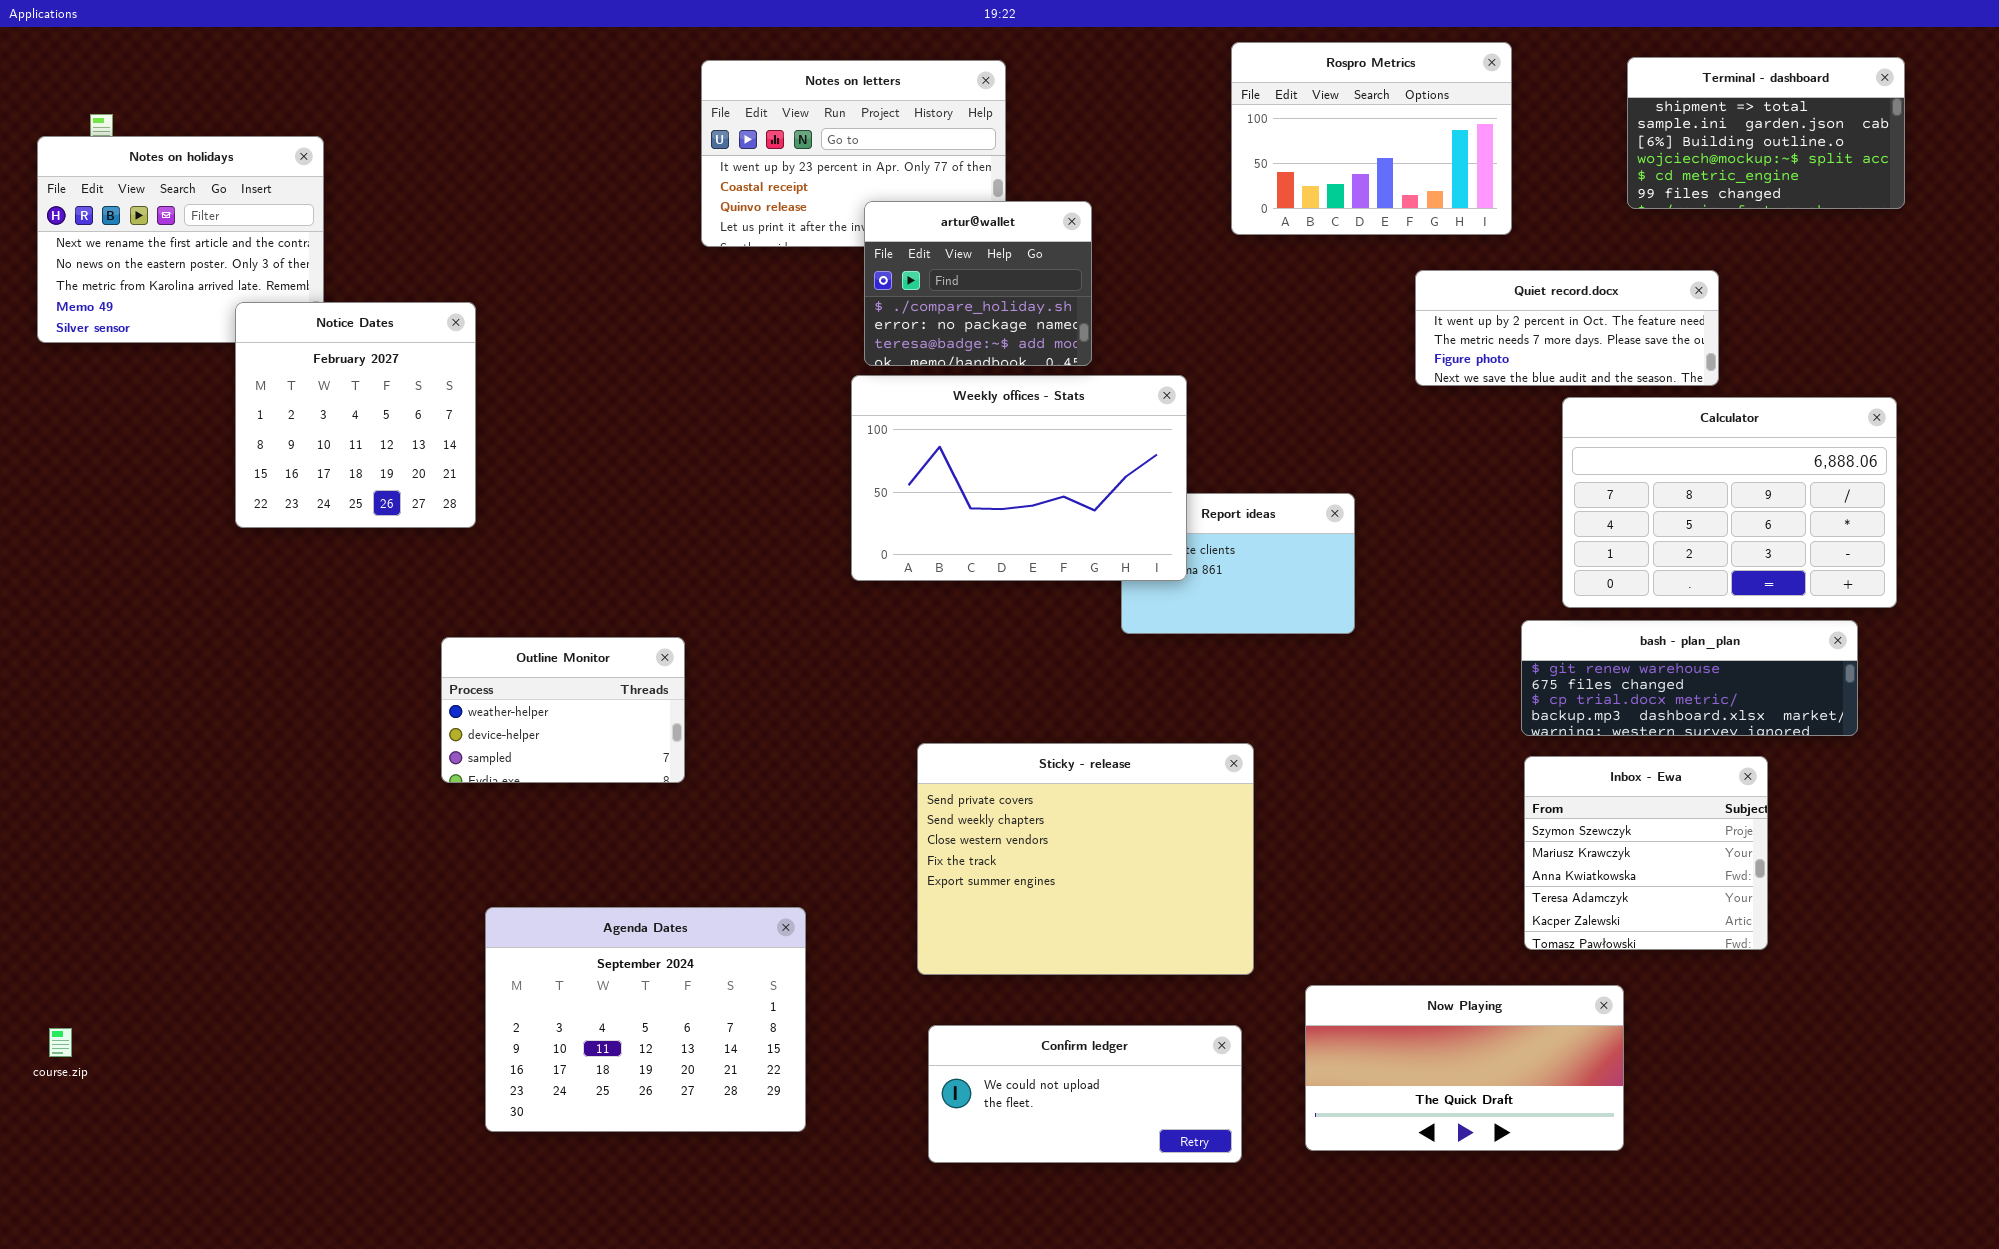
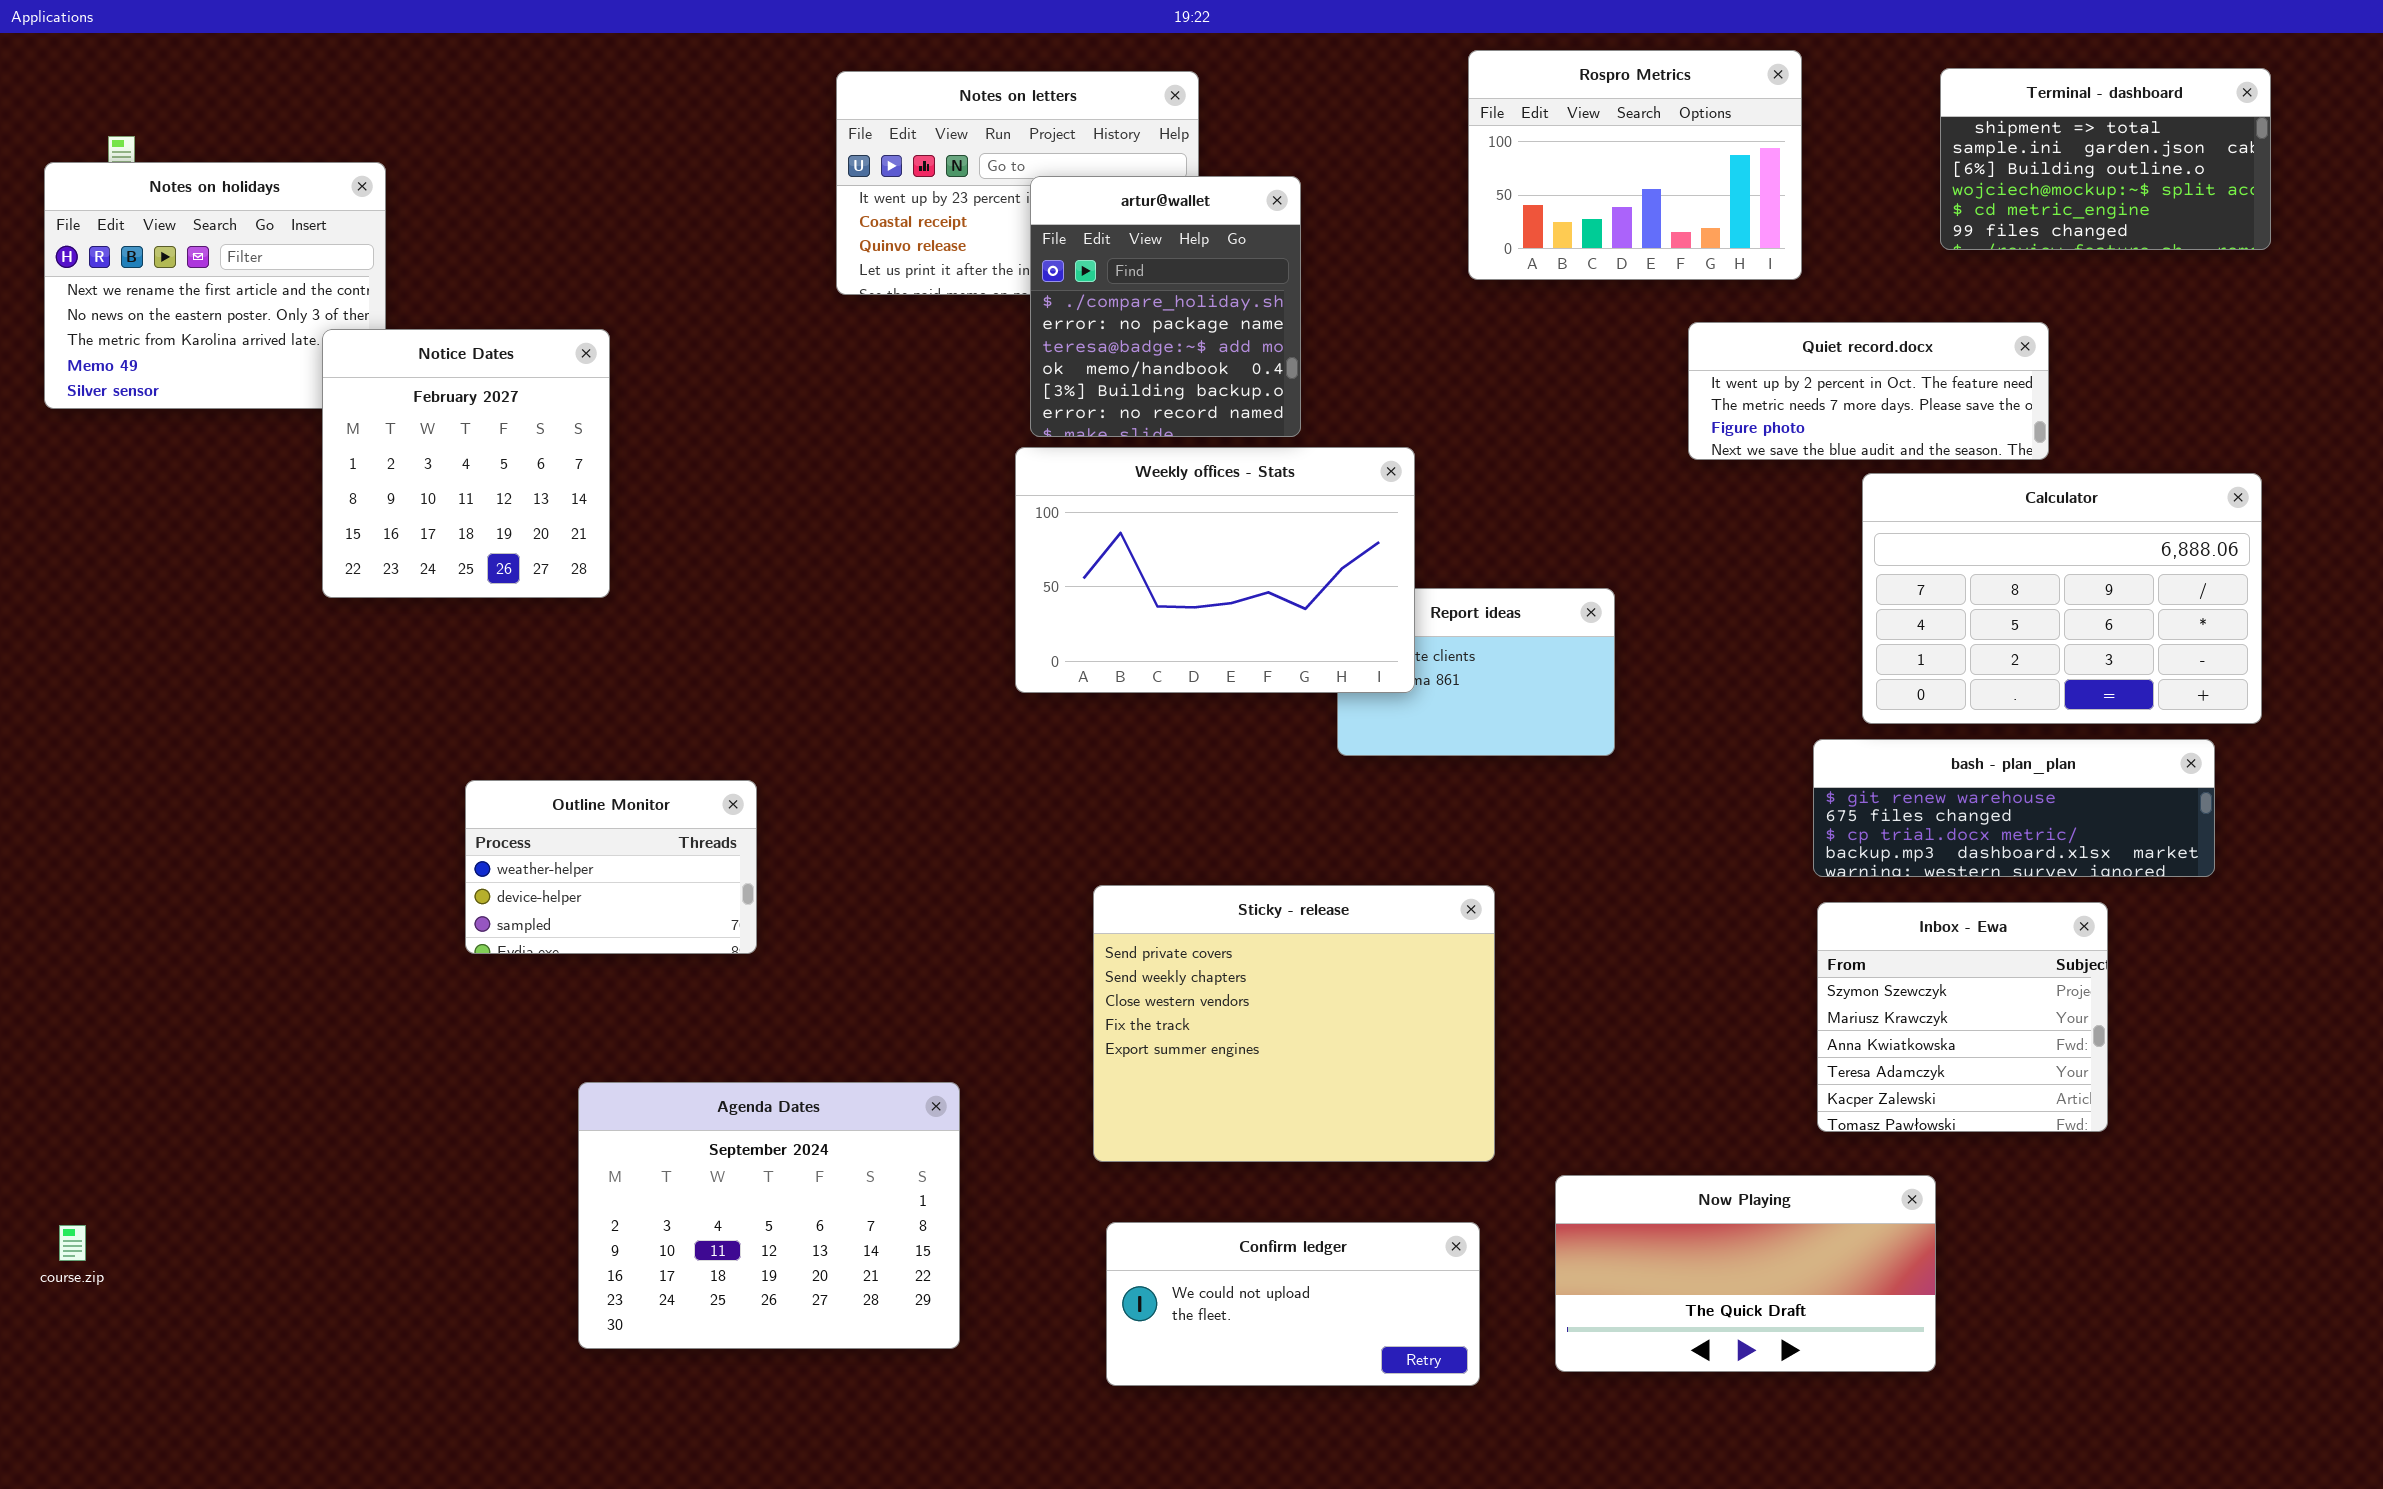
artur@wallet: [864,201,1092,366] -> [1030,176,1301,437], resized
Notice Dates: [235,302,476,528] -> [322,329,610,598], moved
Outline Monitor: [441,637,685,783] -> [465,780,757,954], moved

